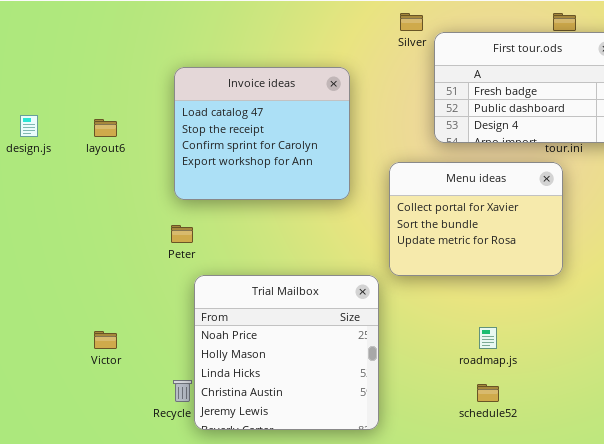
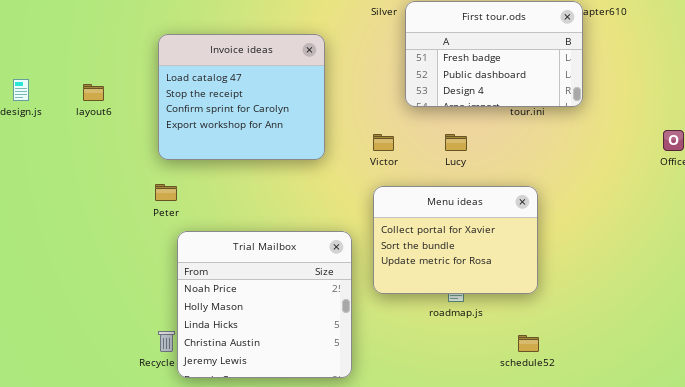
Menu ideas: [389,162,563,276] -> [373,186,538,294], moved
Victor: [94,331,117,349] -> [373,134,394,151], moved
schedule52: [477,384,499,402] -> [518,335,539,352], moved

